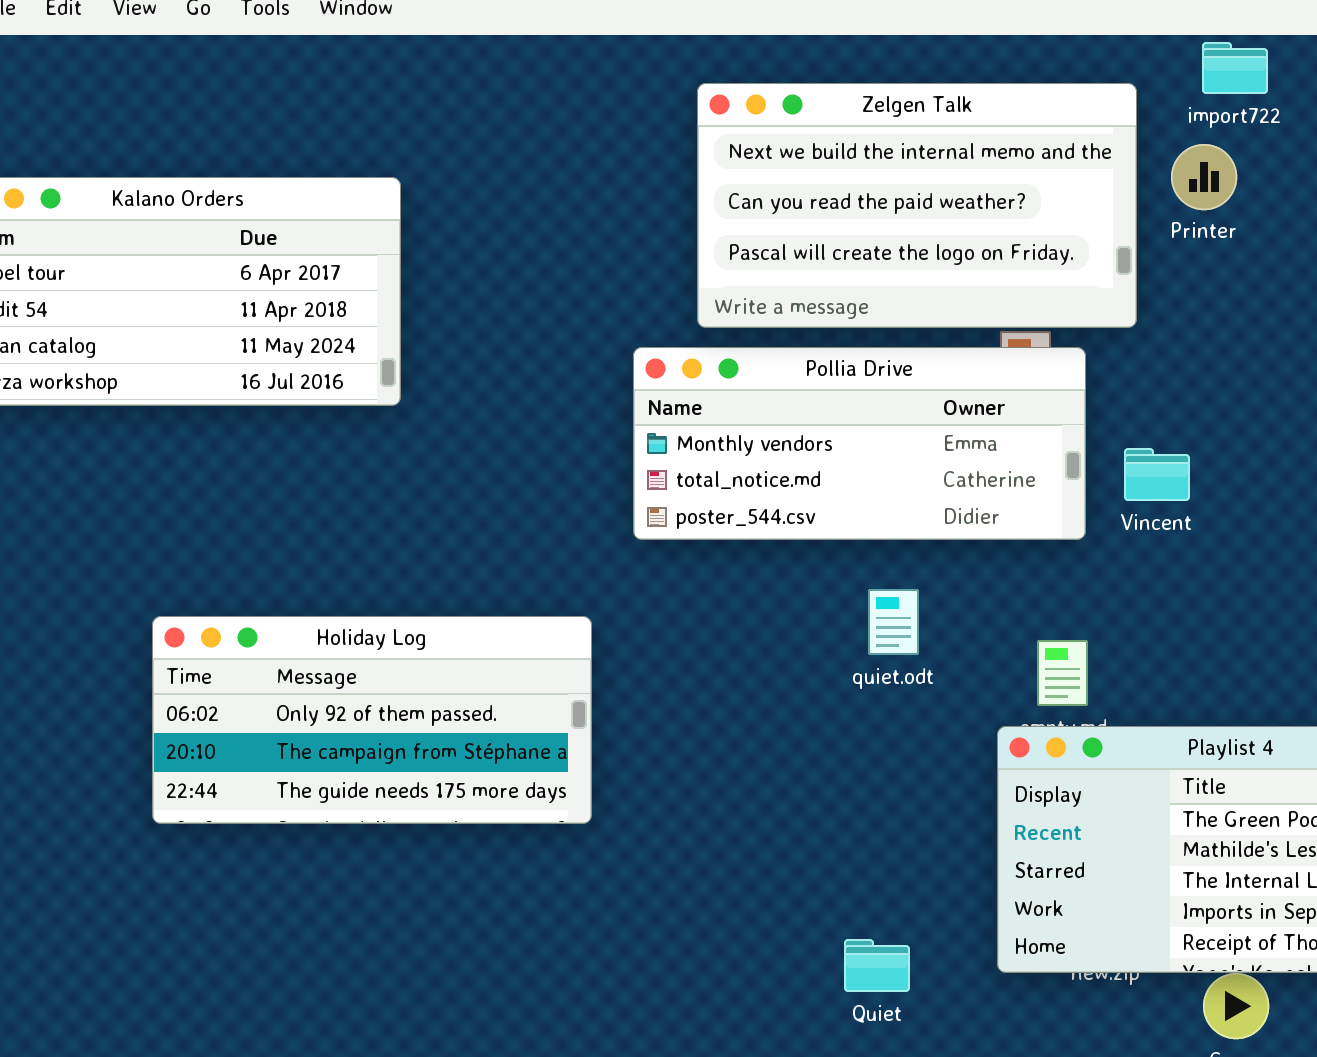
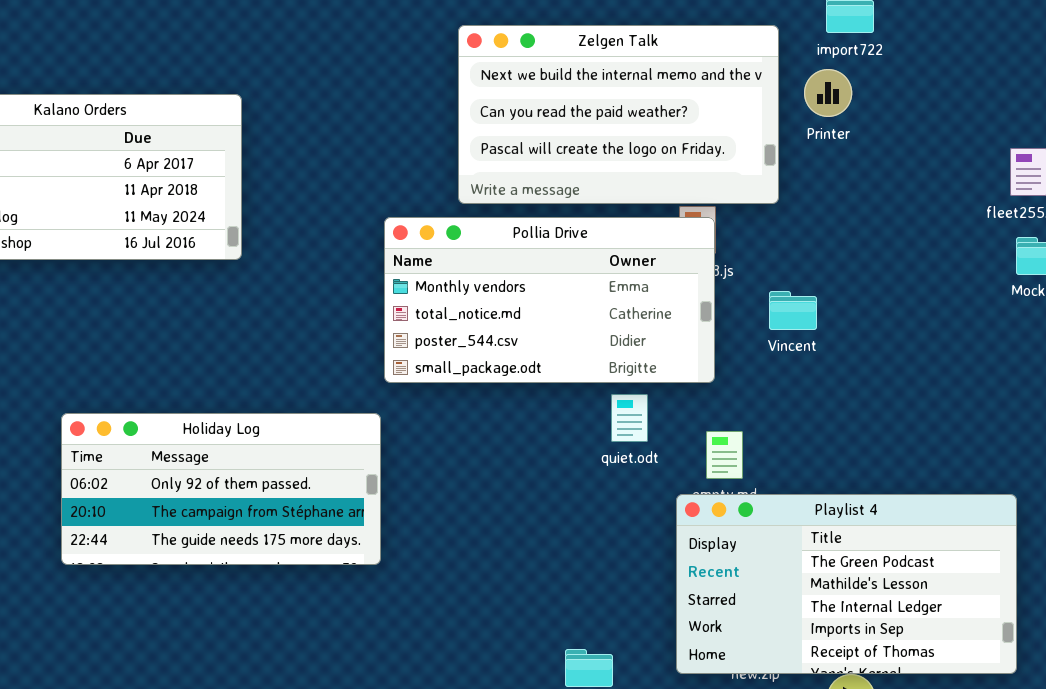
Pollia Drive: [633,347,1086,540] -> [384,217,715,383], moved, resized
quiet.odt: [868,589,919,655] -> [611,394,648,442], moved

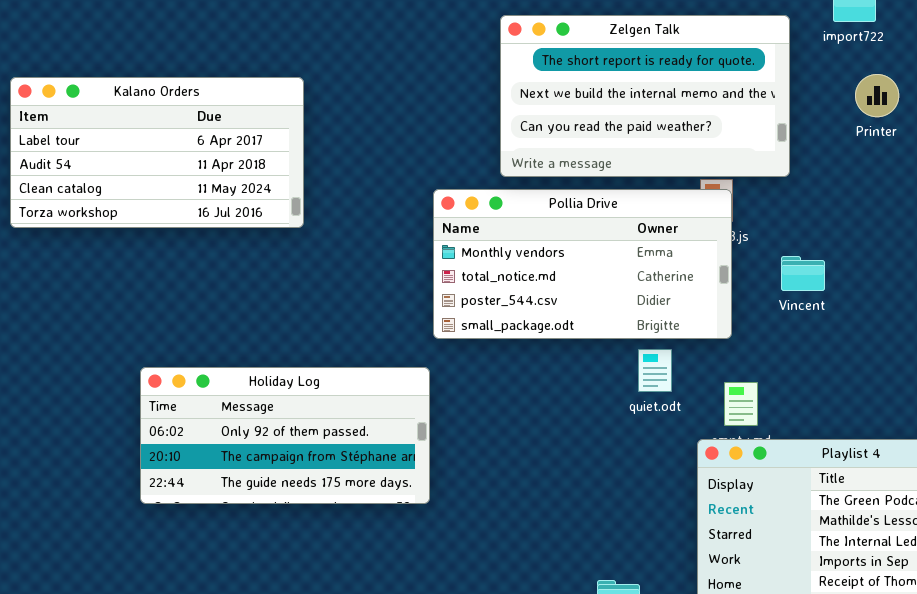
Zelgen Talk: [458,25,779,204] -> [500,15,790,177], scrolled up 1 row
Printer: [804,69,852,117] -> [855,74,899,117], moved

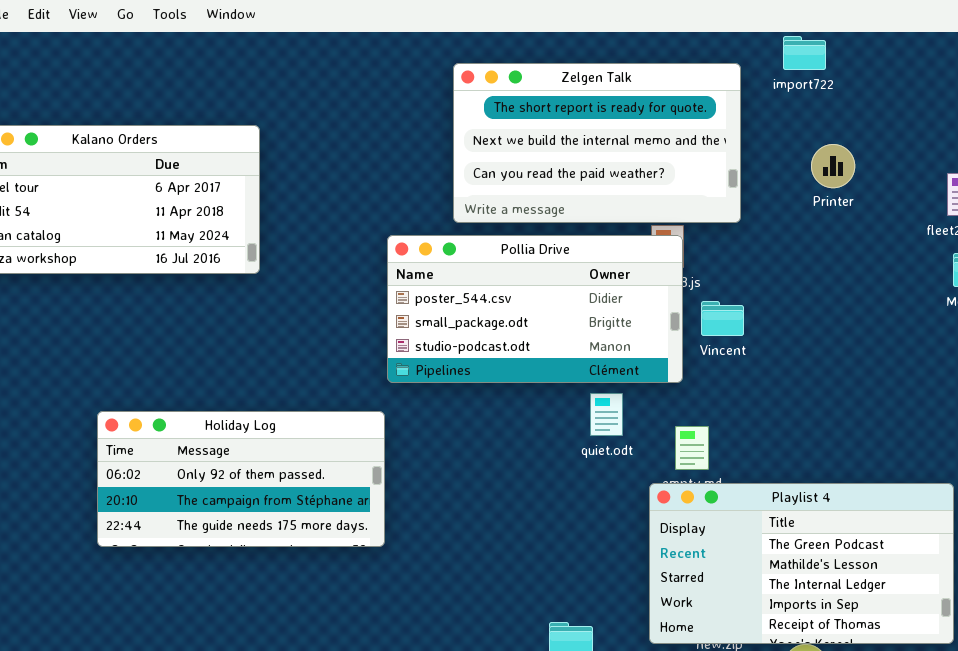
Printer: [855,74,899,117] -> [811,144,855,188], moved
Pollia Drive: [433,189,732,339] -> [387,235,683,383], scrolled down 2 rows
Vincent: [781,256,825,291] -> [701,301,744,336], moved

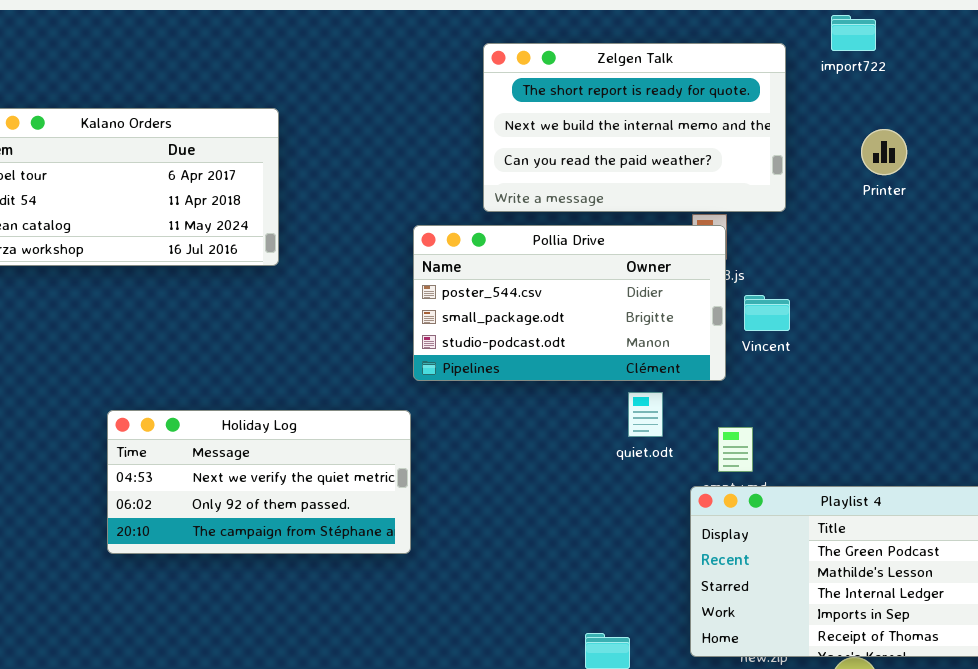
Holiday Log: [97,411,385,547] -> [107,410,411,554], scrolled up 1 row

